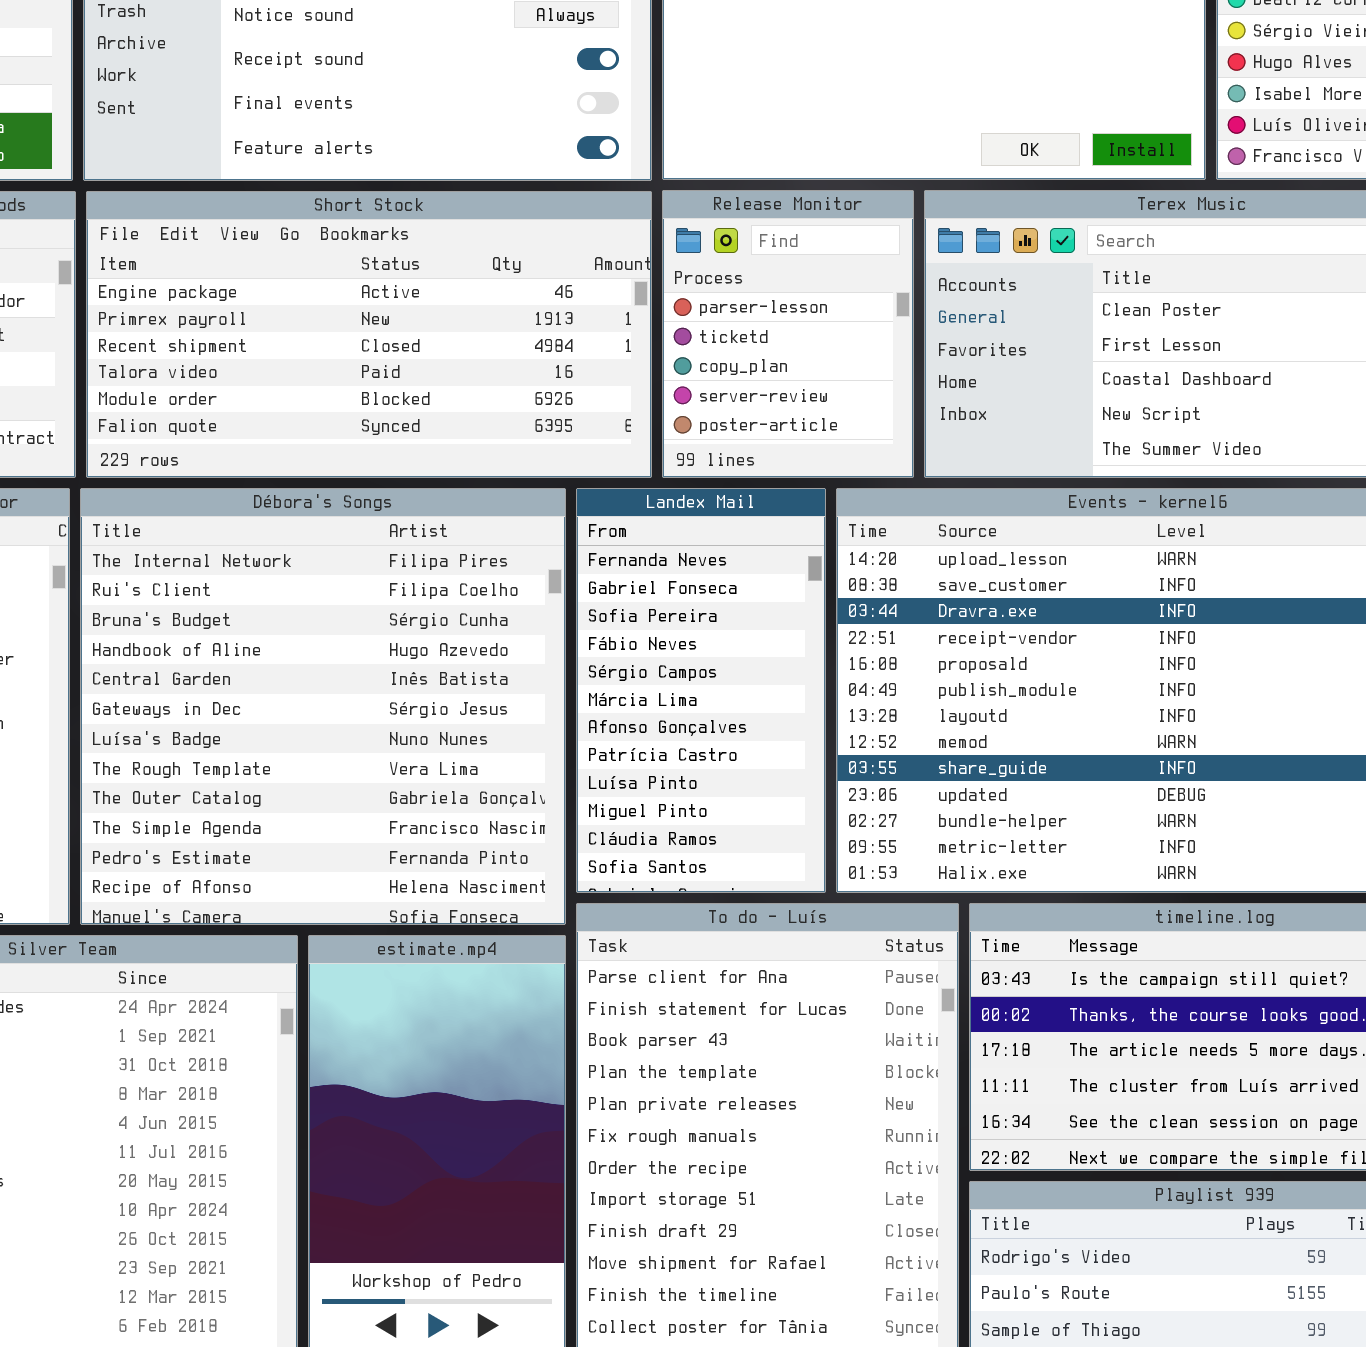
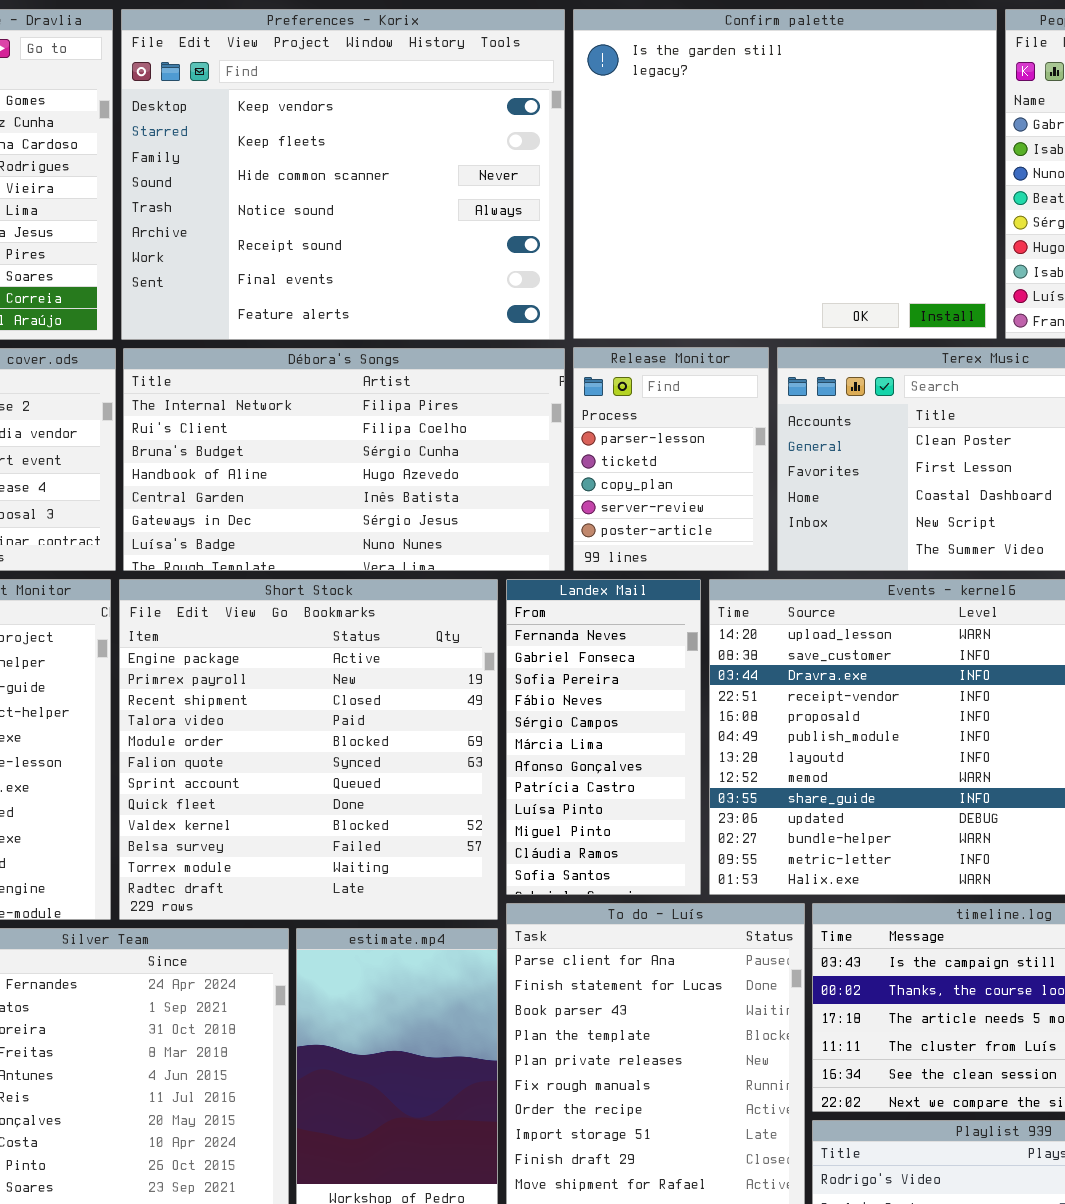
Short Stock: [86,191,652,478] -> [119,579,498,920], moved, resized
Débora's Songs: [80,488,566,925] -> [123,348,565,571], moved, resized

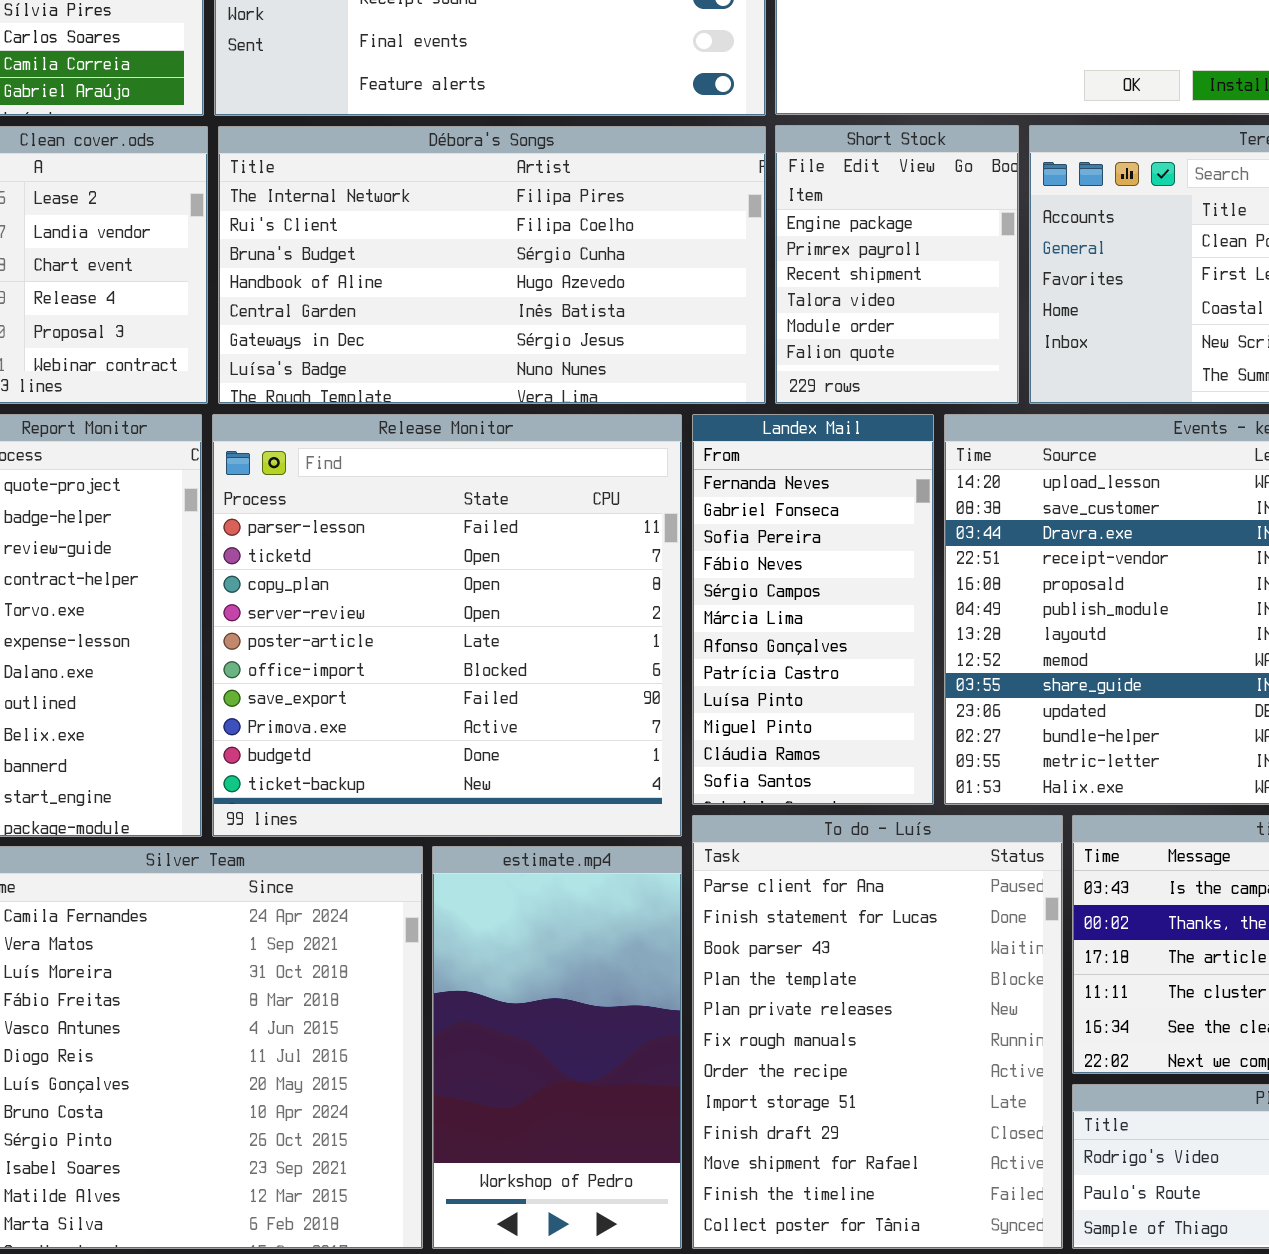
Release Monitor: [573,347,769,571] -> [212,414,682,837], moved, resized
Short Stock: [119,579,498,920] -> [775,125,1019,404], moved, resized

